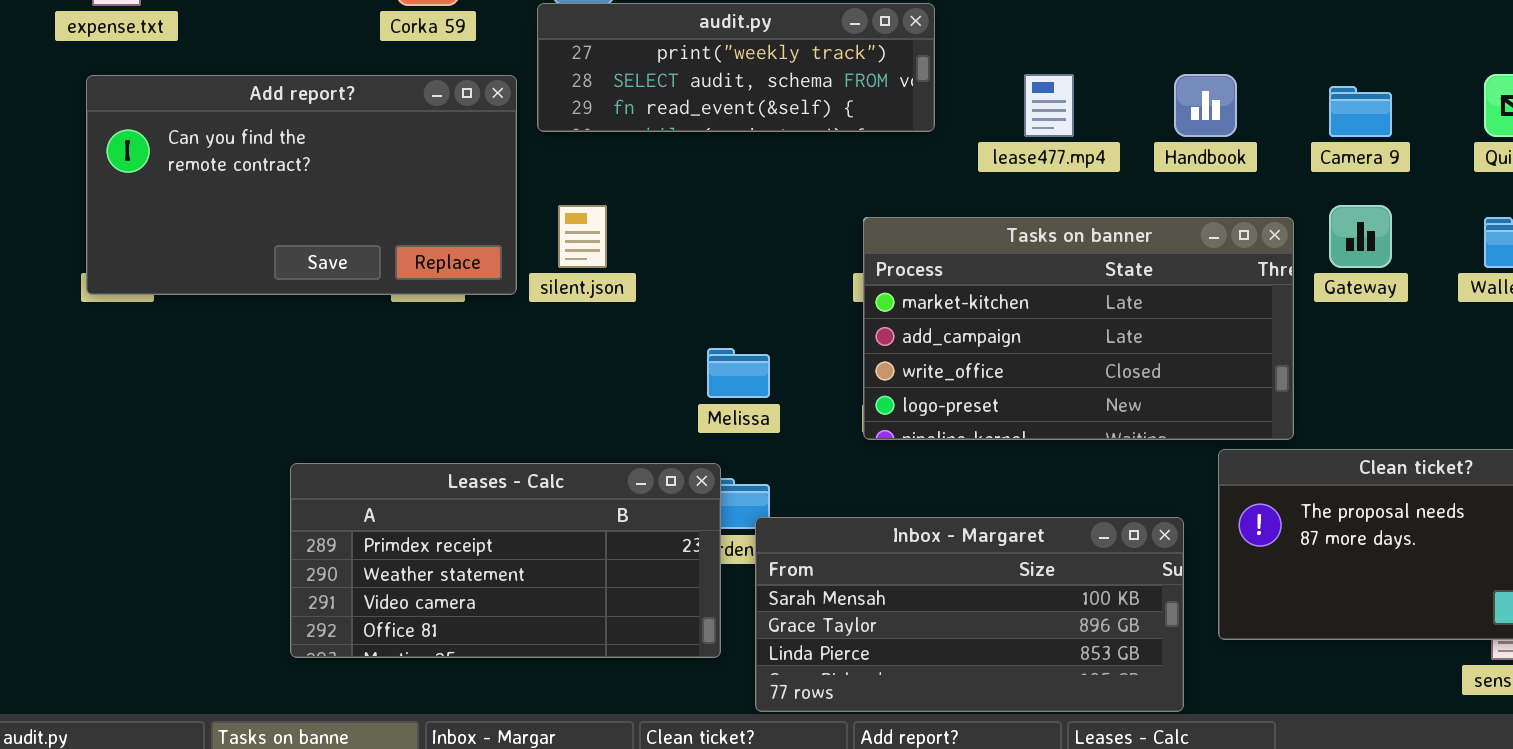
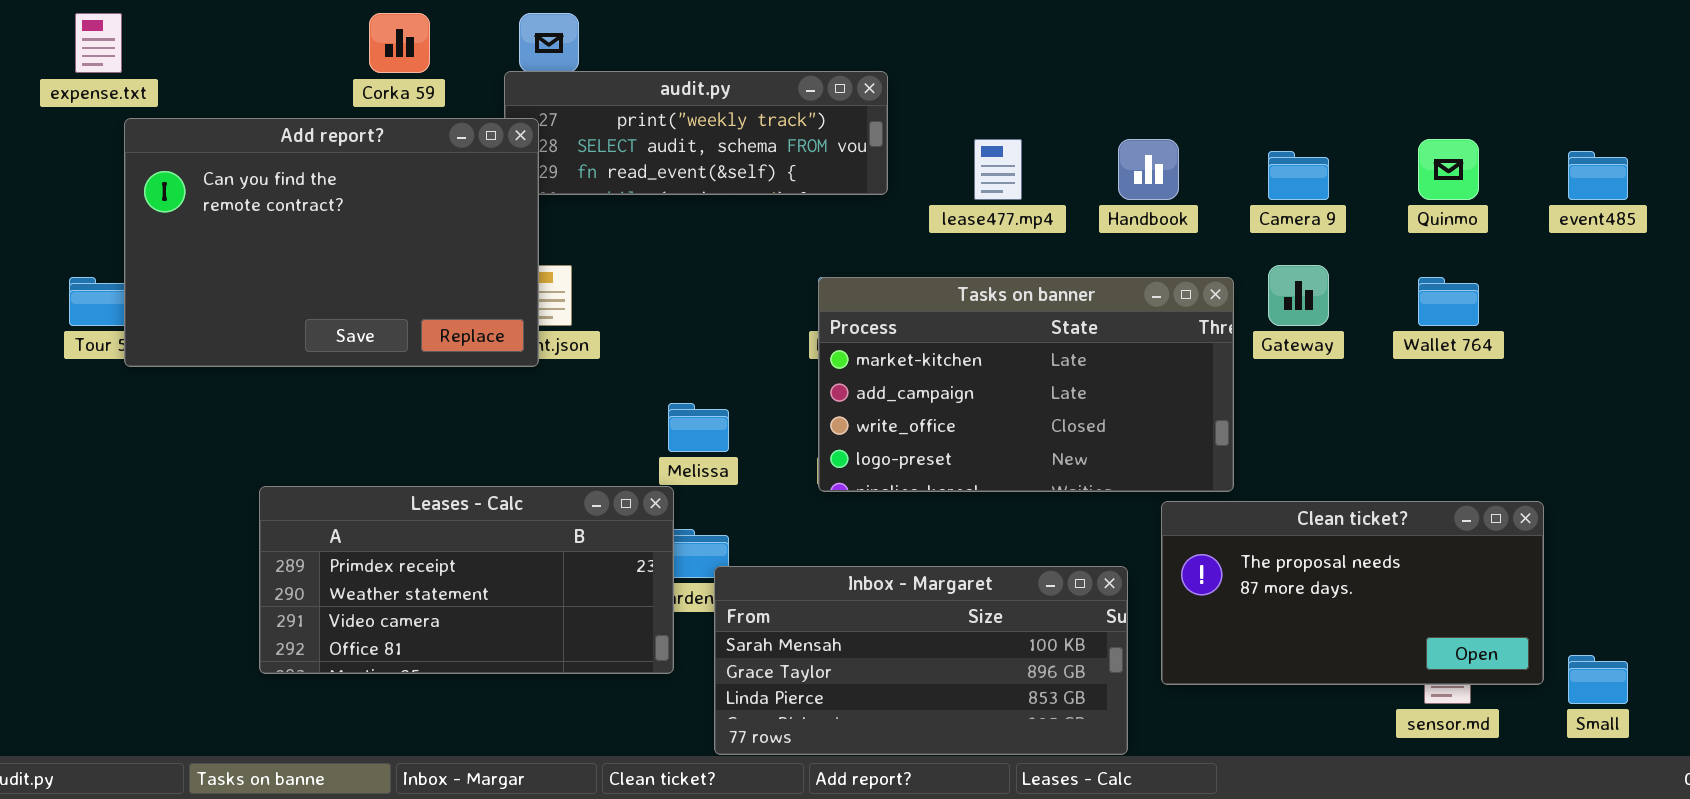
Add report?: [86,75,517,295] -> [124,118,539,367], moved, resized
Leases - Calc: [290,463,721,658] -> [259,486,674,674], moved

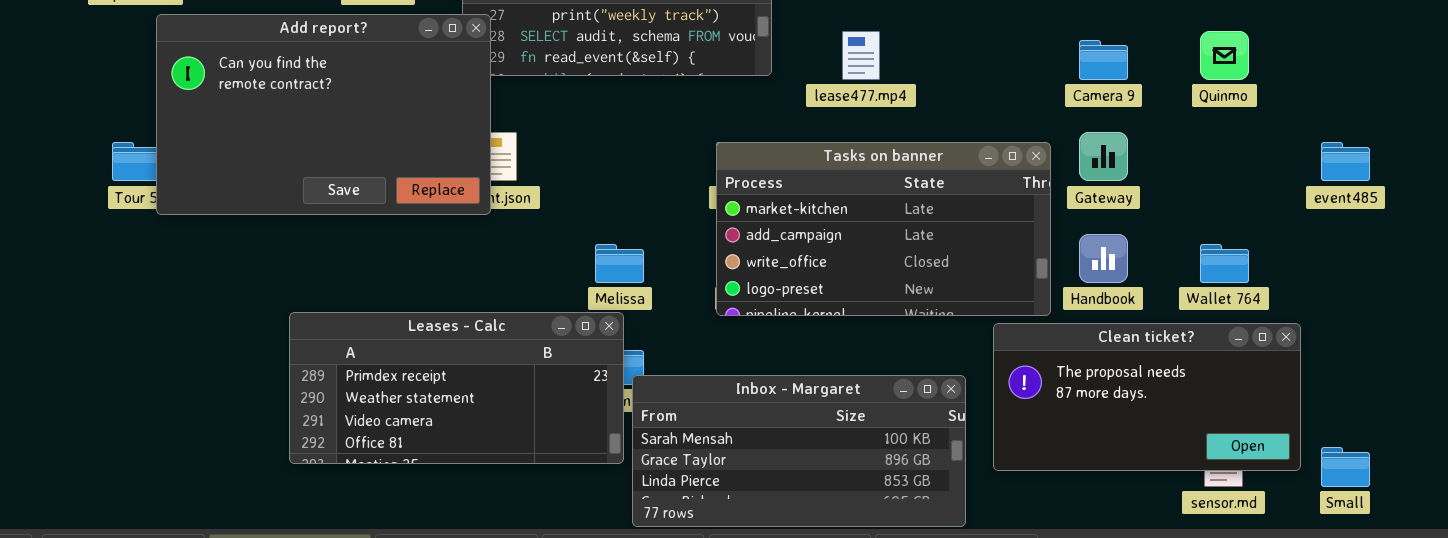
Handbook: [1118,139,1179,200] -> [1079,234,1128,283], moved
event485: [1568,151,1628,200] -> [1321,142,1370,181], moved
Wallet 764: [1418,277,1479,326] -> [1200,244,1249,283], moved
Leases - Calc: [259,486,674,674] -> [289,312,624,464], moved

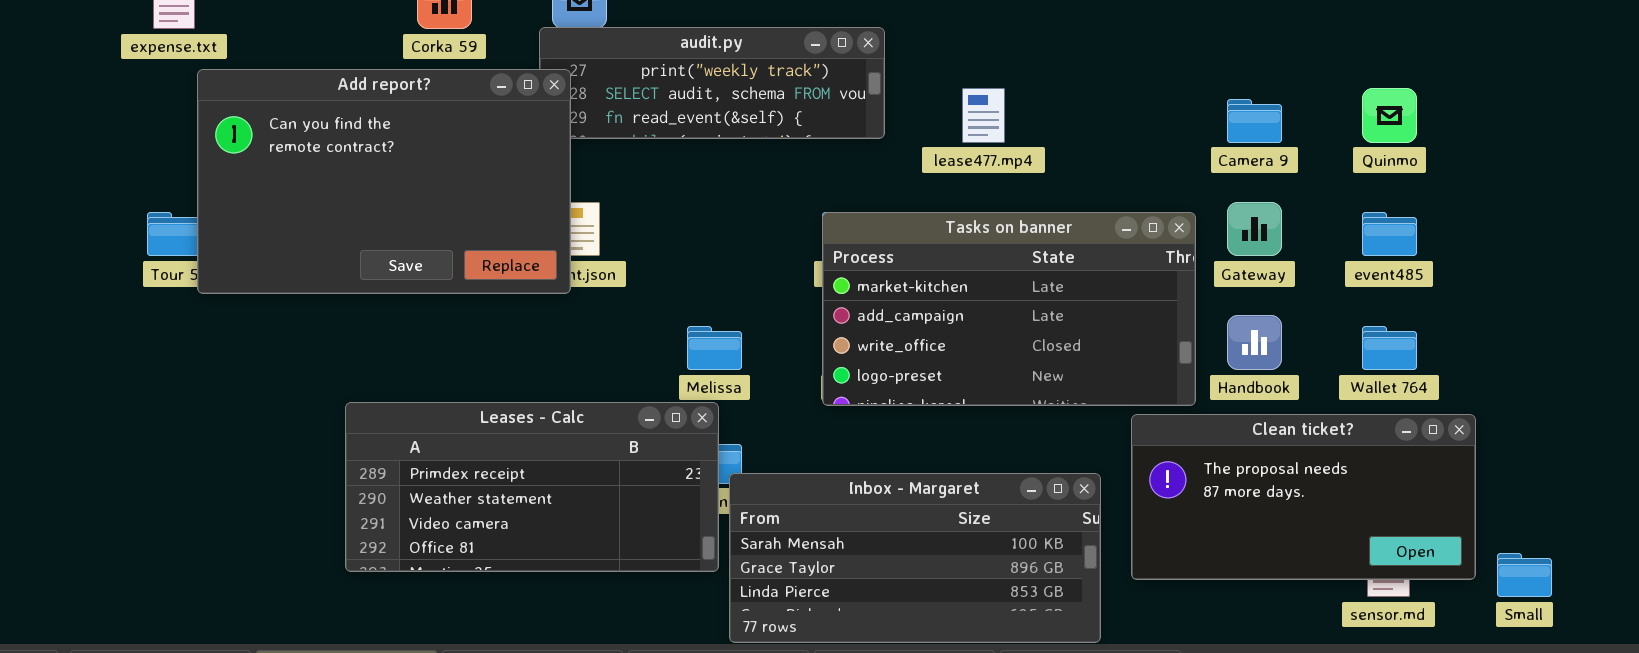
event485: [1321,142,1370,181] -> [1362,212,1417,256], moved

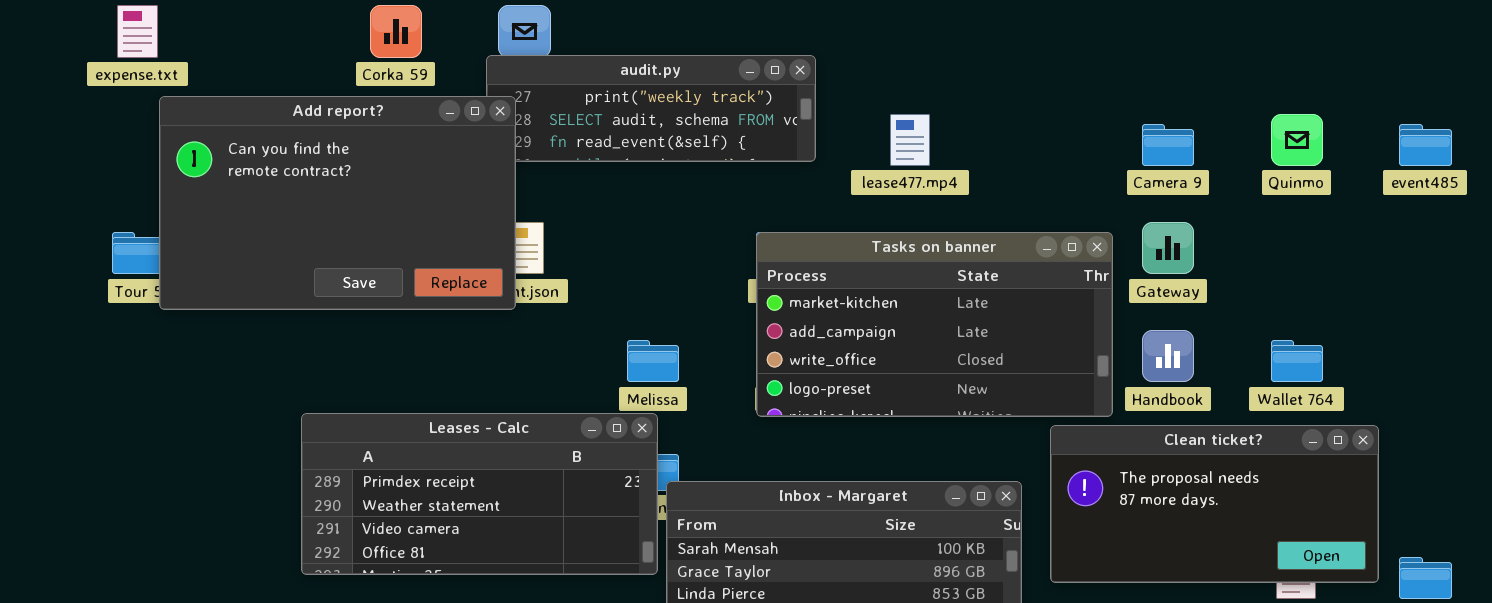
event485: [1362,212,1417,256] -> [1399,124,1452,166], moved

